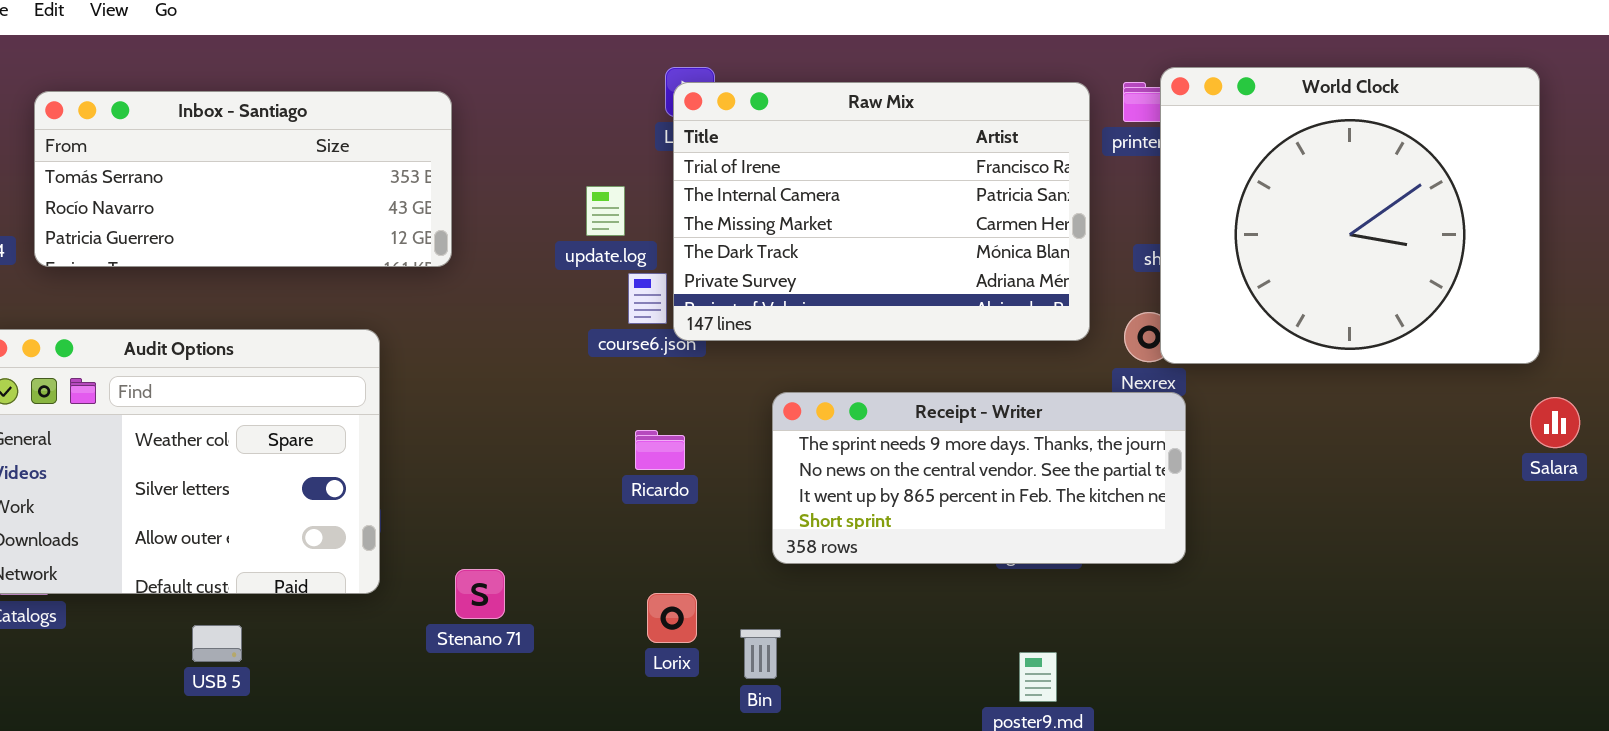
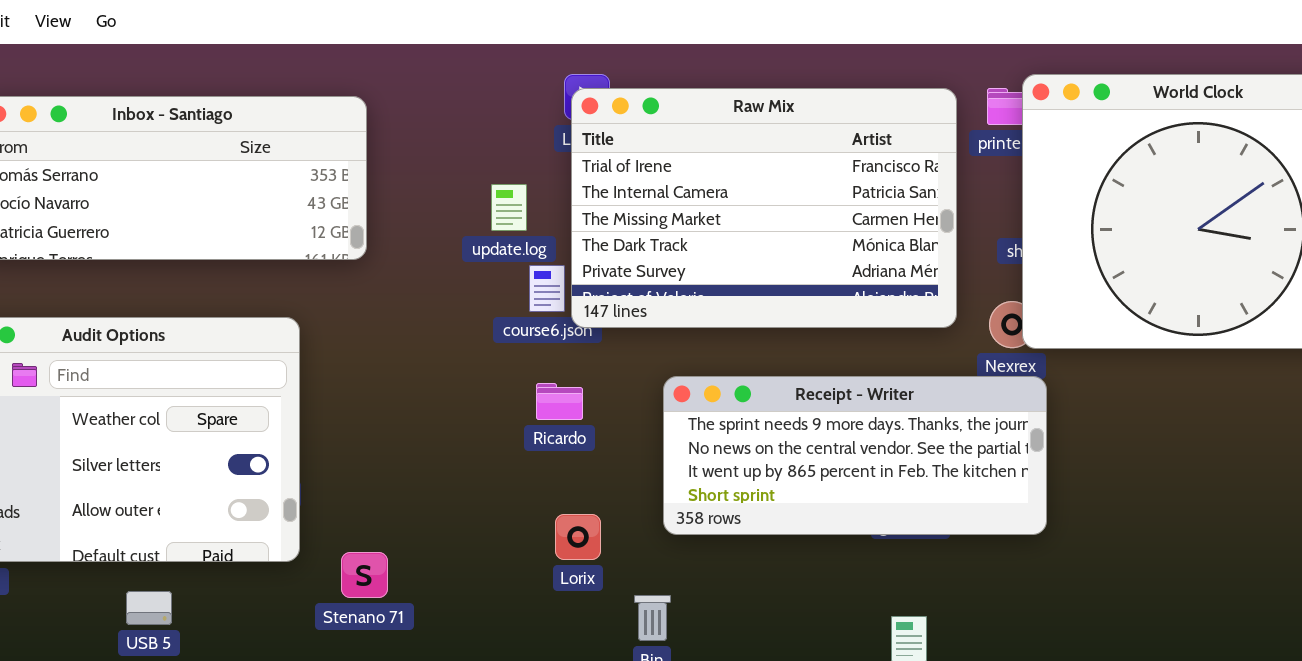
Ricardo: [635,430,685,470] -> [536,383,583,420], moved
Stenano 71: [455,569,505,619] -> [341,552,388,598], moved
Lorix: [647,593,697,643] -> [555,514,601,560], moved

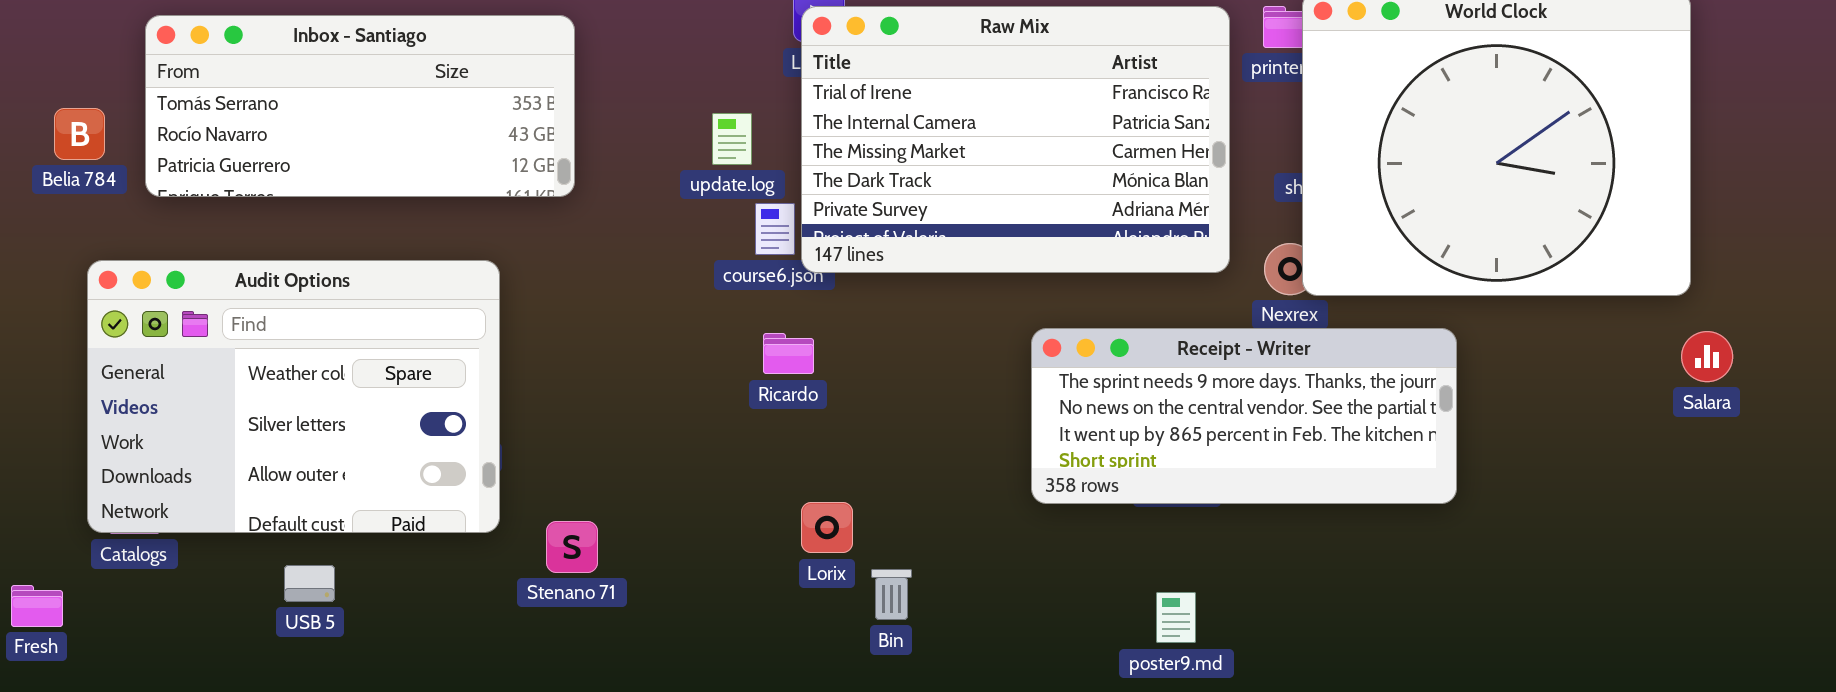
Receipt - Writer: [663,376,1047,535] -> [1031,328,1457,504], moved
Lorix: [555,514,601,560] -> [801,502,853,553], moved
USB 5: [126,591,172,625] -> [284,565,335,602], moved

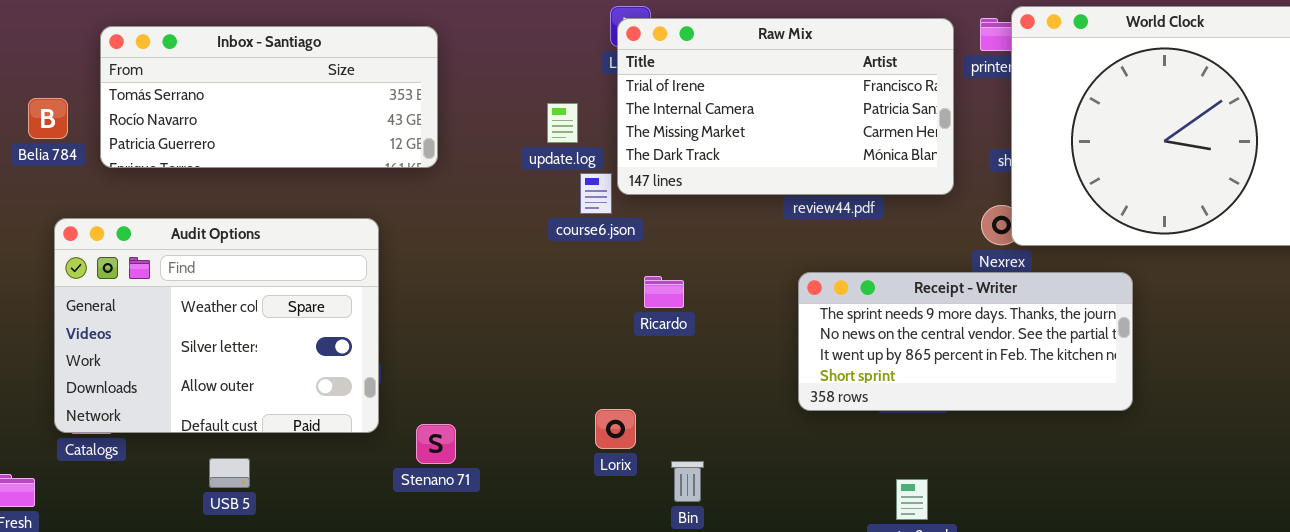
Raw Mix: [801,6,1230,273] -> [617,18,954,195], resized
Ricardo: [763,333,814,374] -> [644,276,684,308], moved
Lorix: [801,502,853,553] -> [595,409,636,449], moved

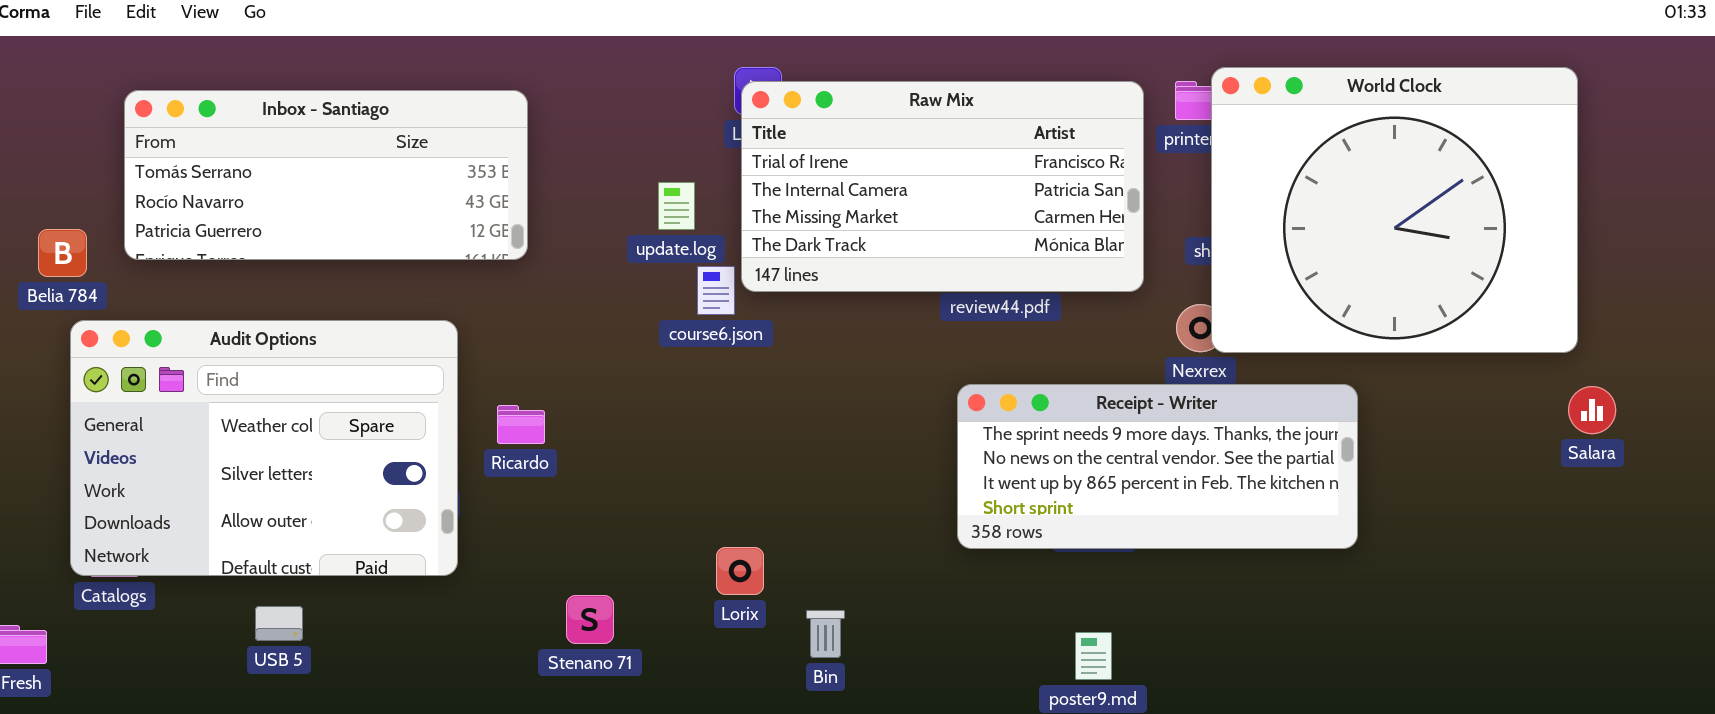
Belia 784: [28,98,68,139] -> [38,229,87,277], moved
Ricardo: [644,276,684,308] -> [497,405,545,444], moved
Stenano 71: [416,424,456,464] -> [566,595,614,644], moved

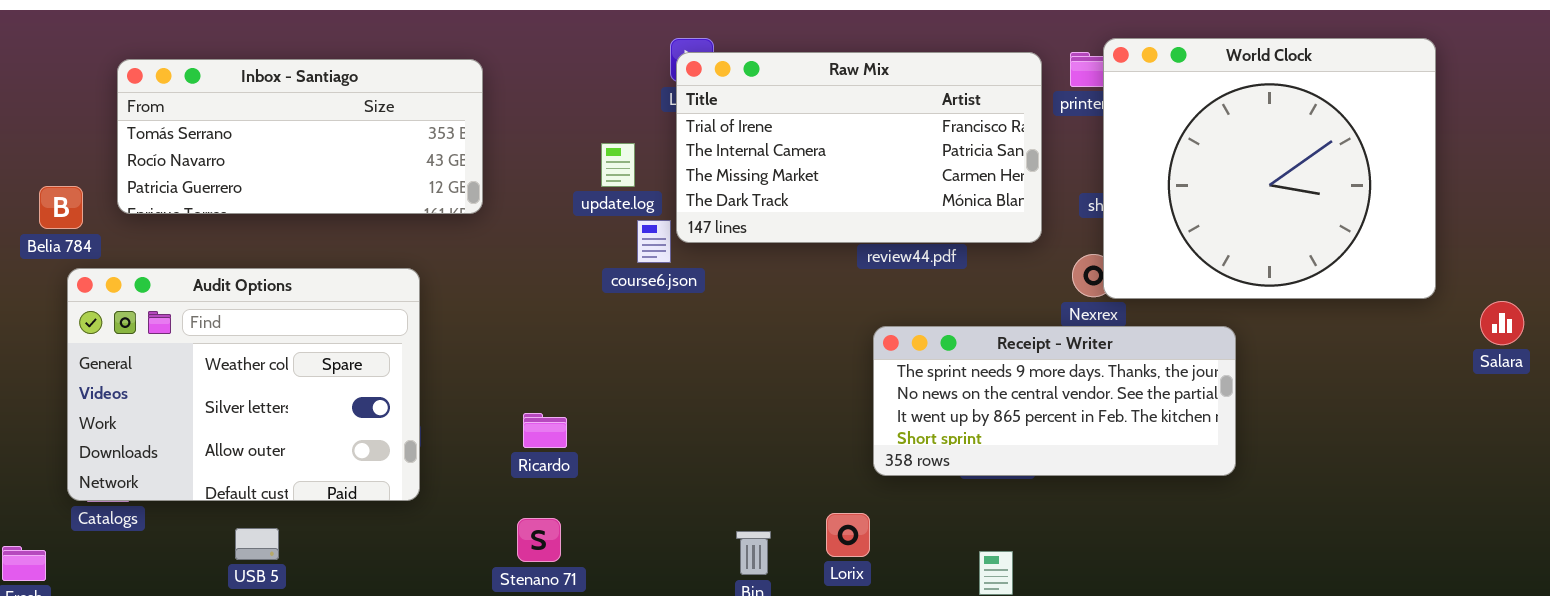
Salara: [1568,386,1616,434] -> [1480,301,1524,345], moved
Ricardo: [497,405,545,444] -> [523,413,567,448], moved
Lorix: [716,547,764,595] -> [826,513,870,557], moved

